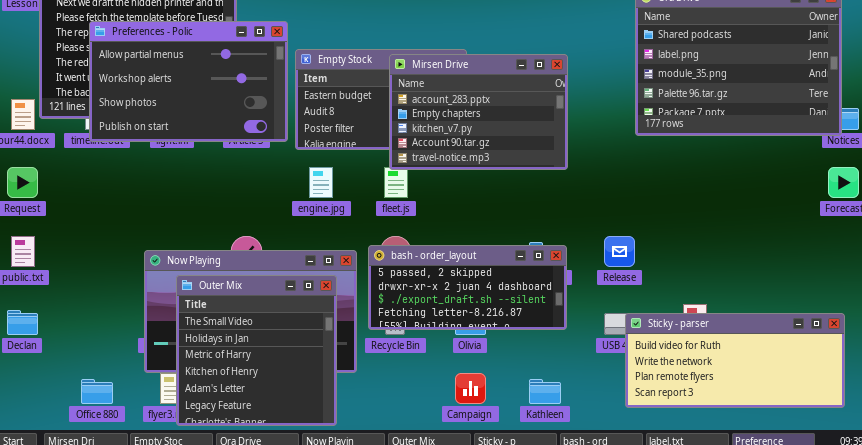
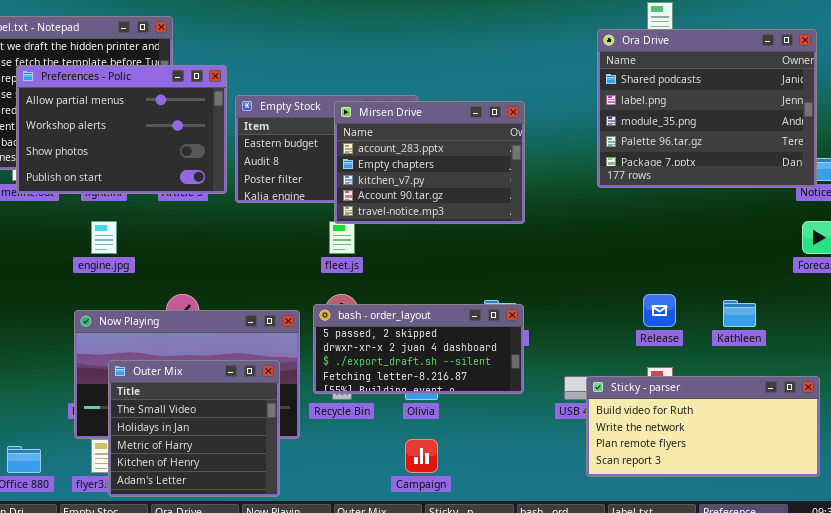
engine.jpg: [309,167,333,198] -> [91,221,117,254], moved
Release: [604,236,635,267] -> [643,294,676,327], moved
Outer Mix: [176,275,337,426] -> [108,360,280,497], resized
Kathleen: [529,379,561,404] -> [723,300,756,327], moved

